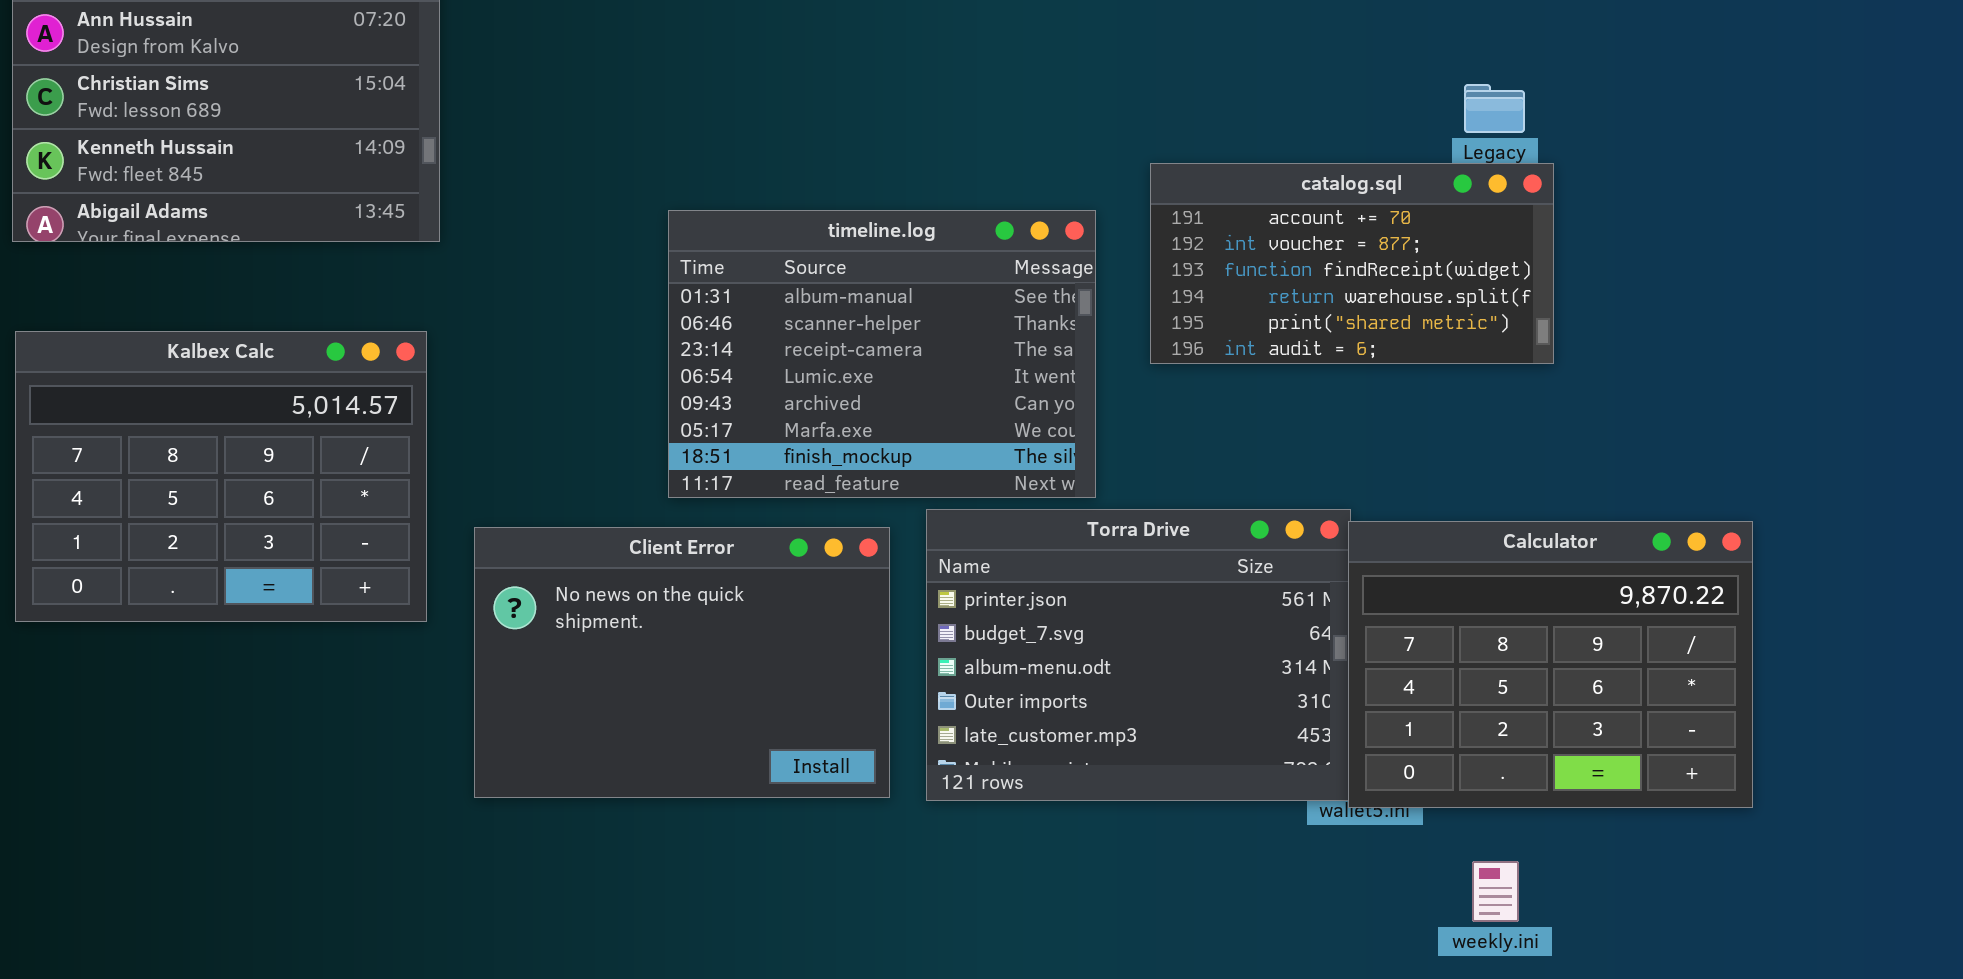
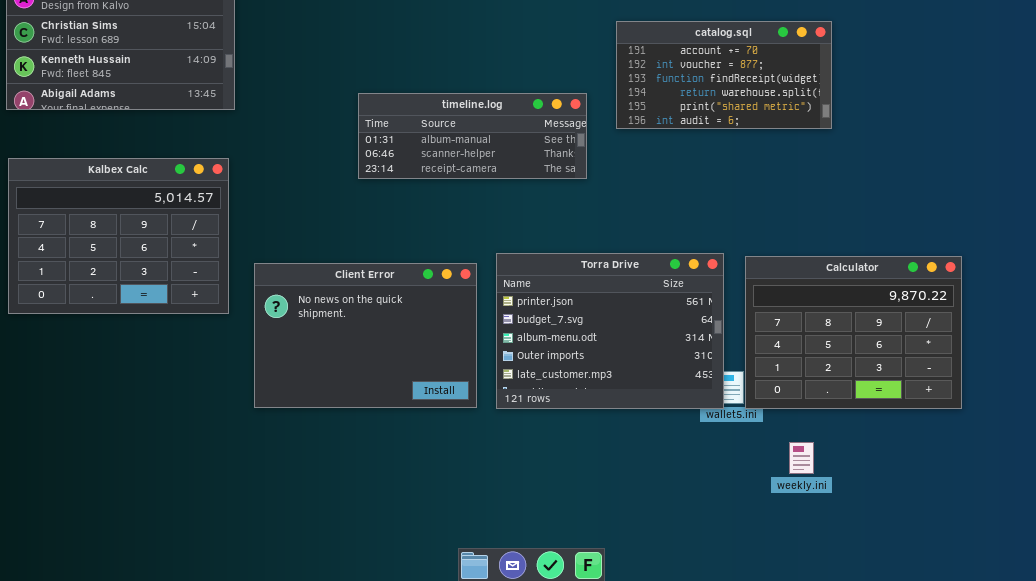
catalog.sql: [1150,163,1554,364] -> [616,21,832,129], moved
timeline.log: [668,210,1096,498] -> [358,93,587,179], resized
Calculator: [1348,521,1753,808] -> [745,256,962,409], moved

